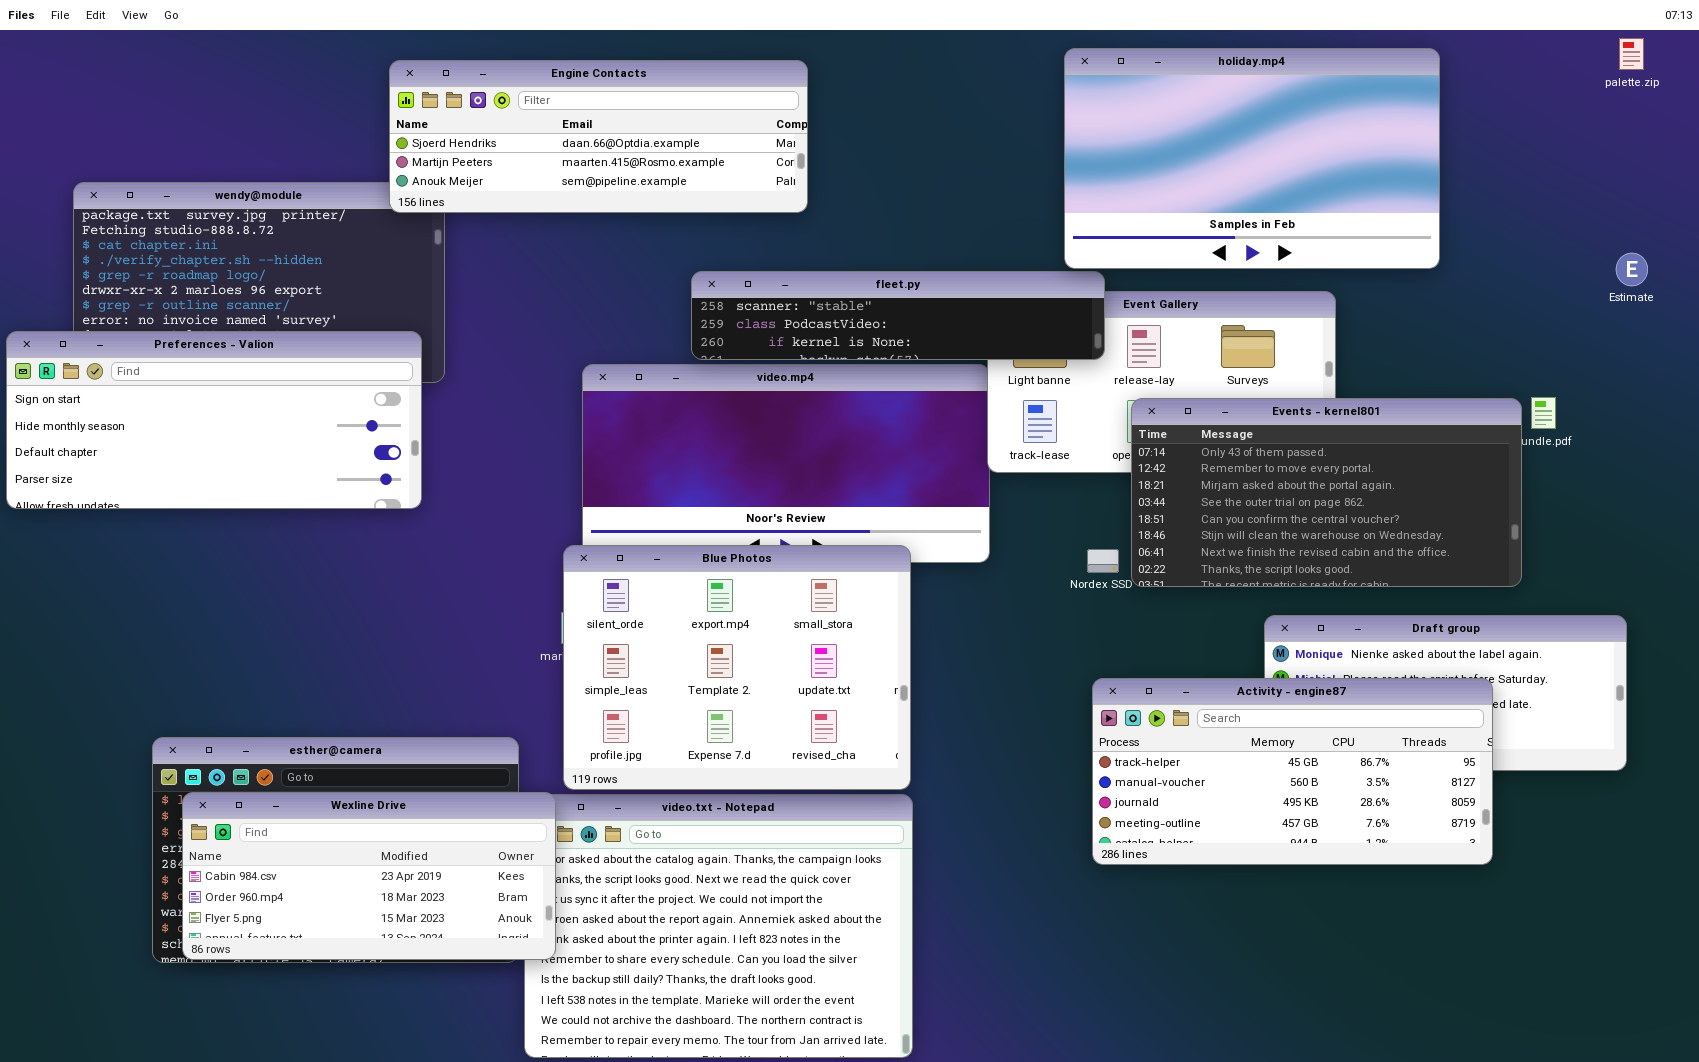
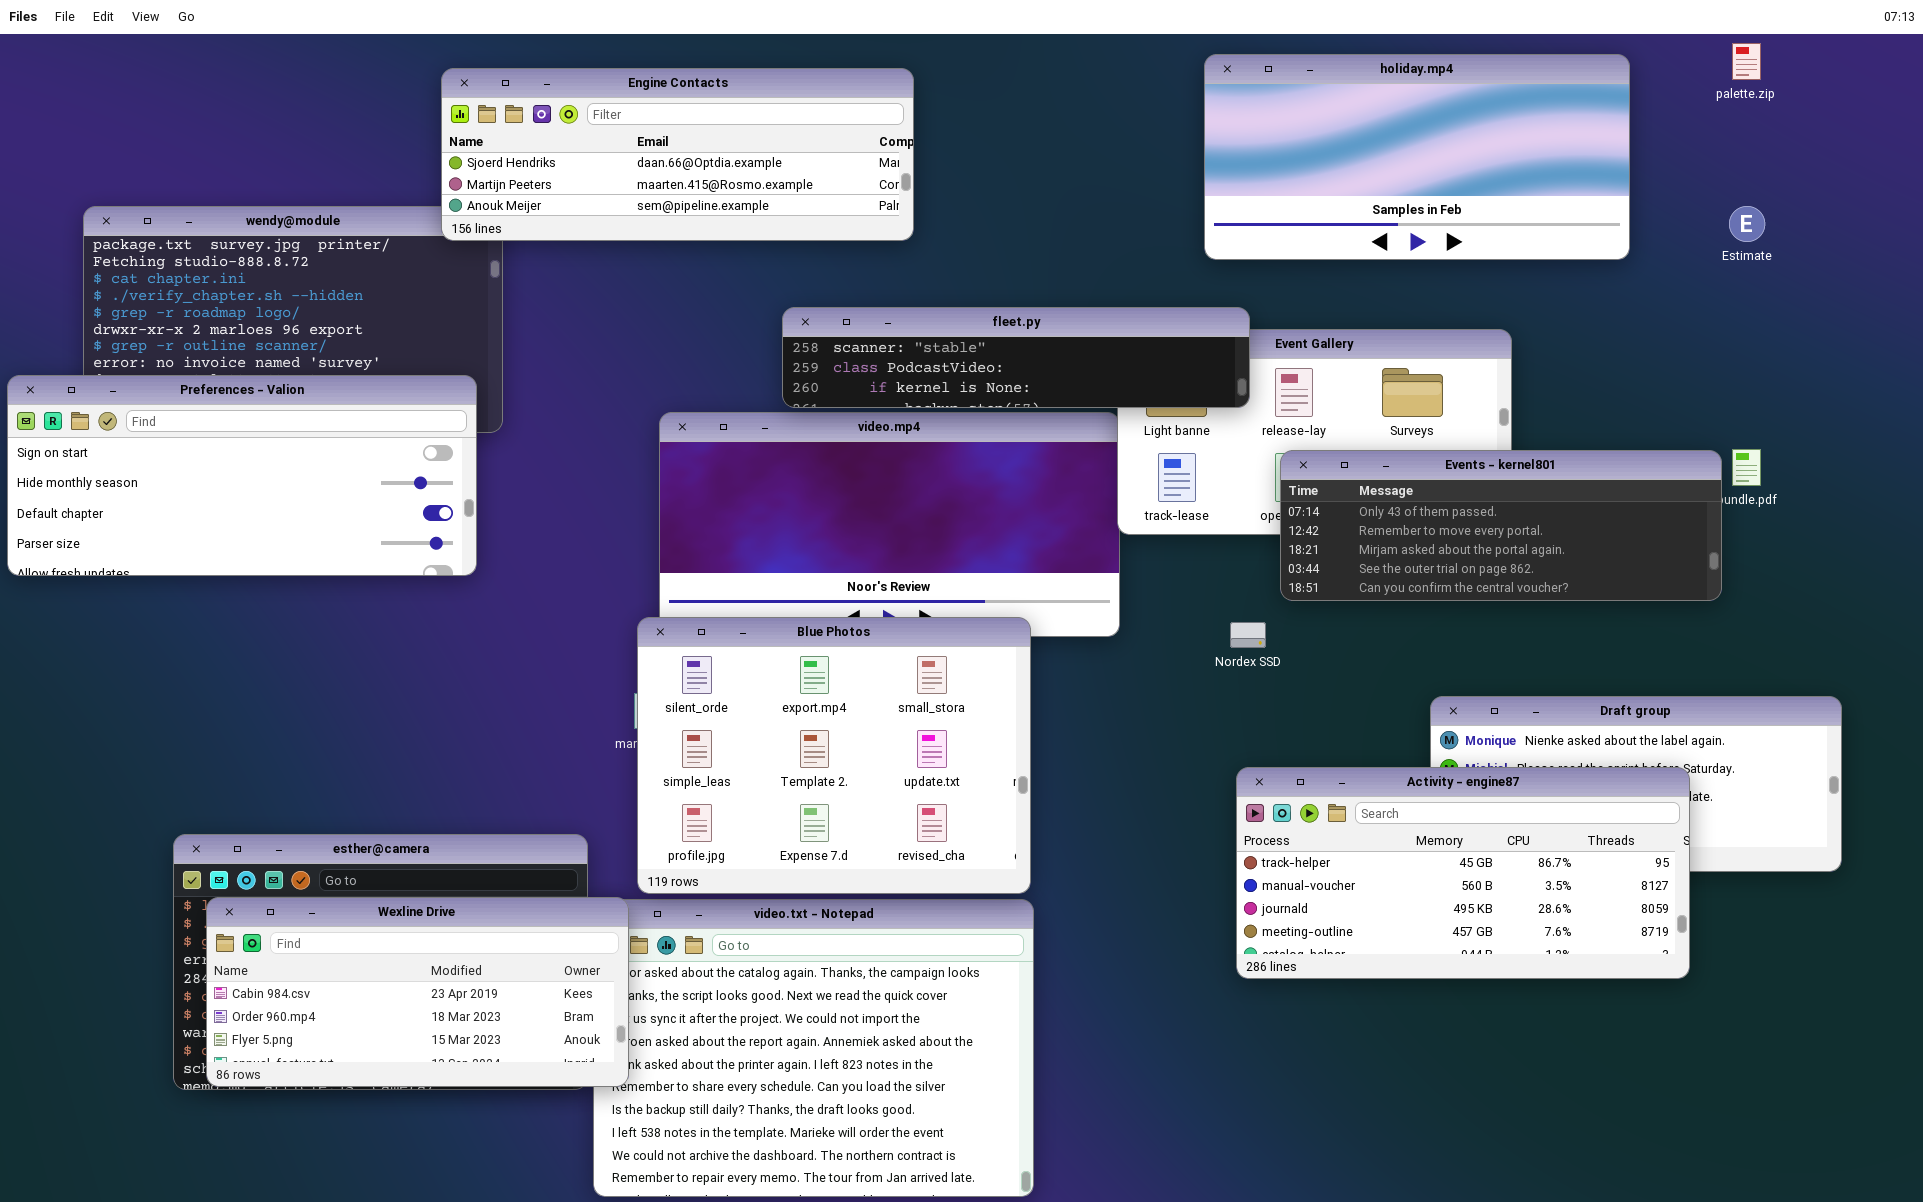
palette.zip: [1619,38,1644,70] -> [1732,43,1761,80], moved
holiday.mp4: [1064,48,1440,269] -> [1204,54,1630,260], resized
Estimate: [1616,253,1648,286] -> [1729,206,1765,242], moved
Events - kernel801: [1131,398,1522,587] -> [1280,450,1722,601], resized

